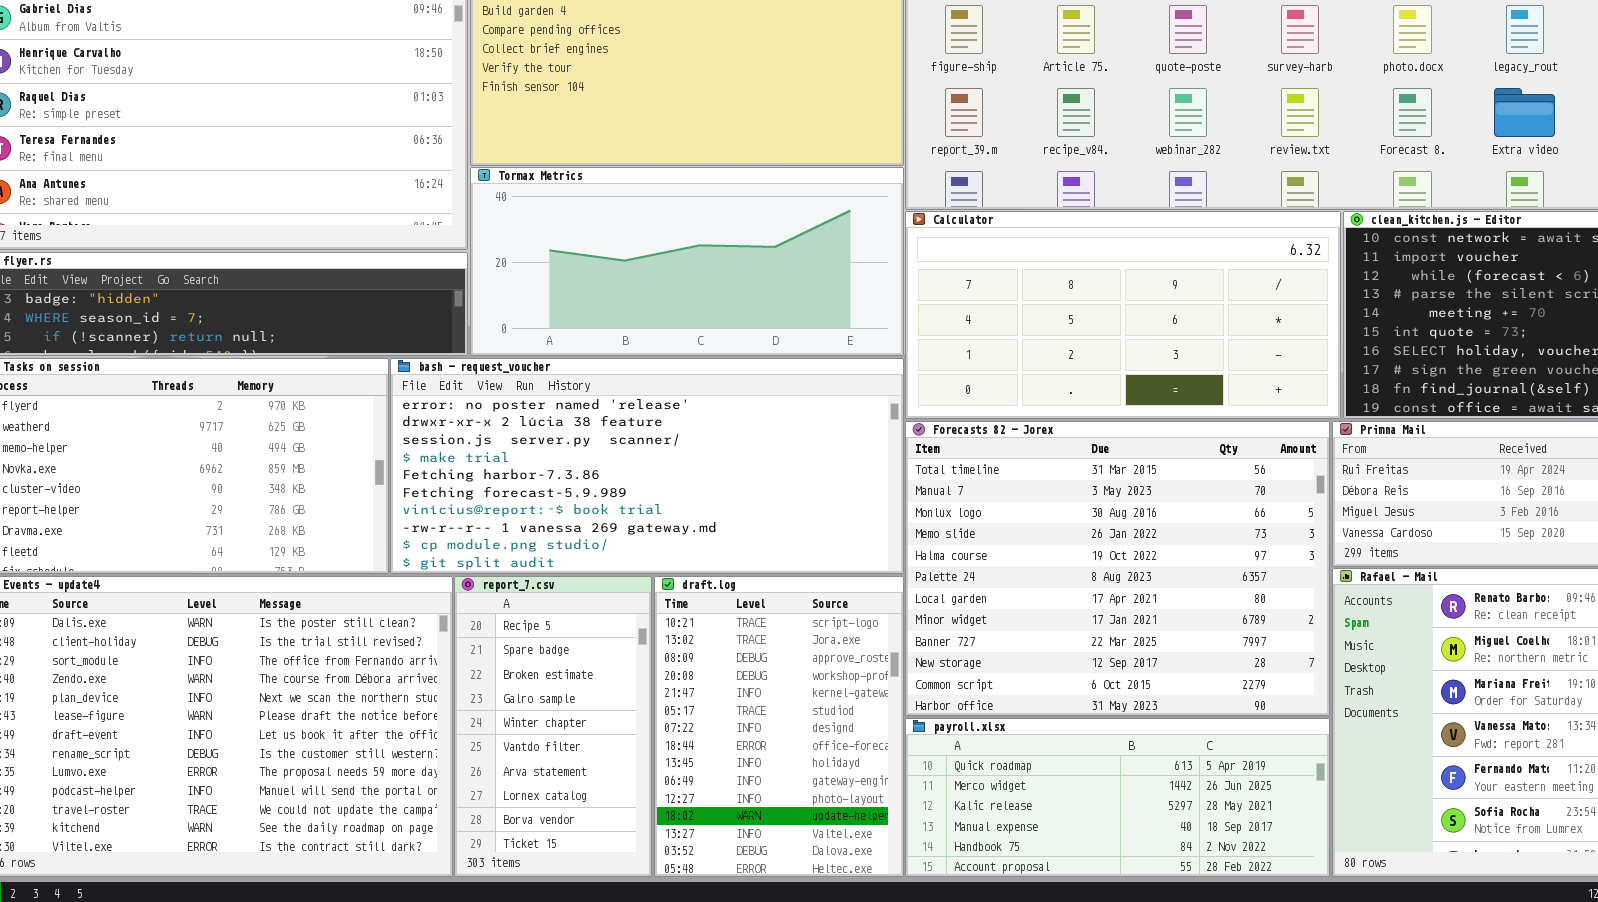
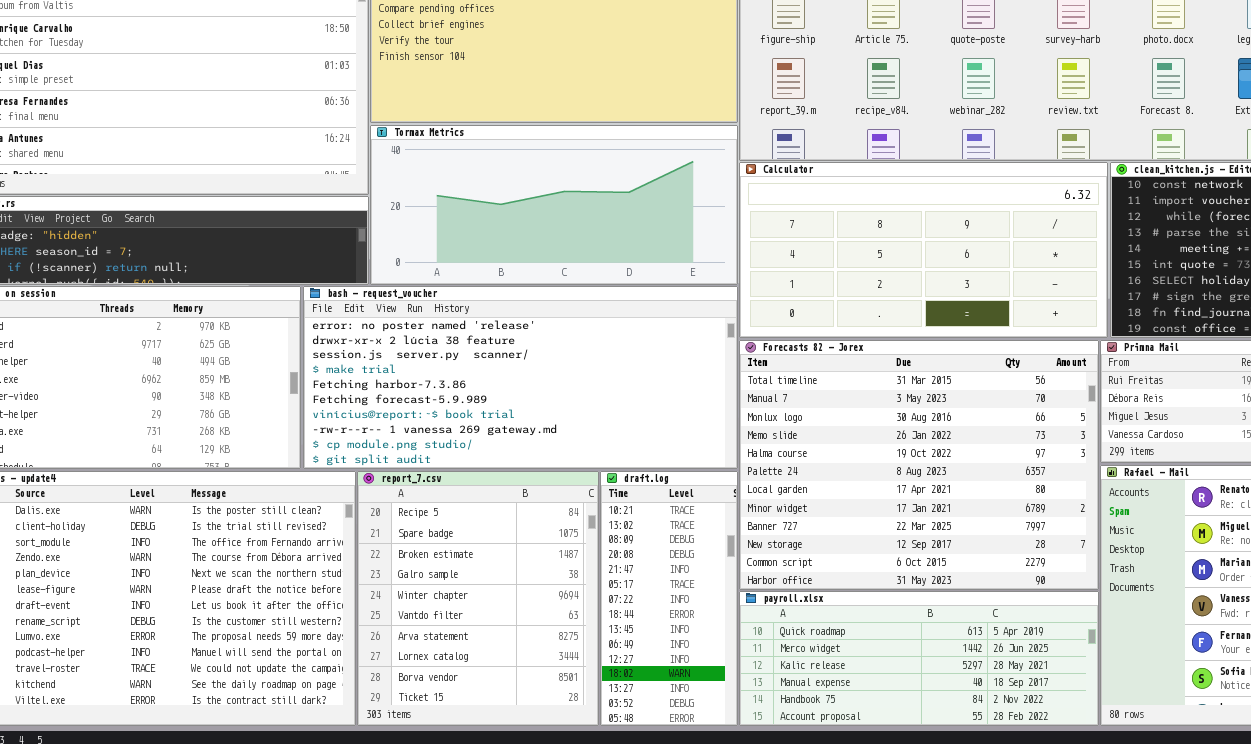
report_7.csv: [454,576,652,877] -> [357,471,599,726], resized
draft.log: [654,576,904,877] -> [600,471,738,726], resized

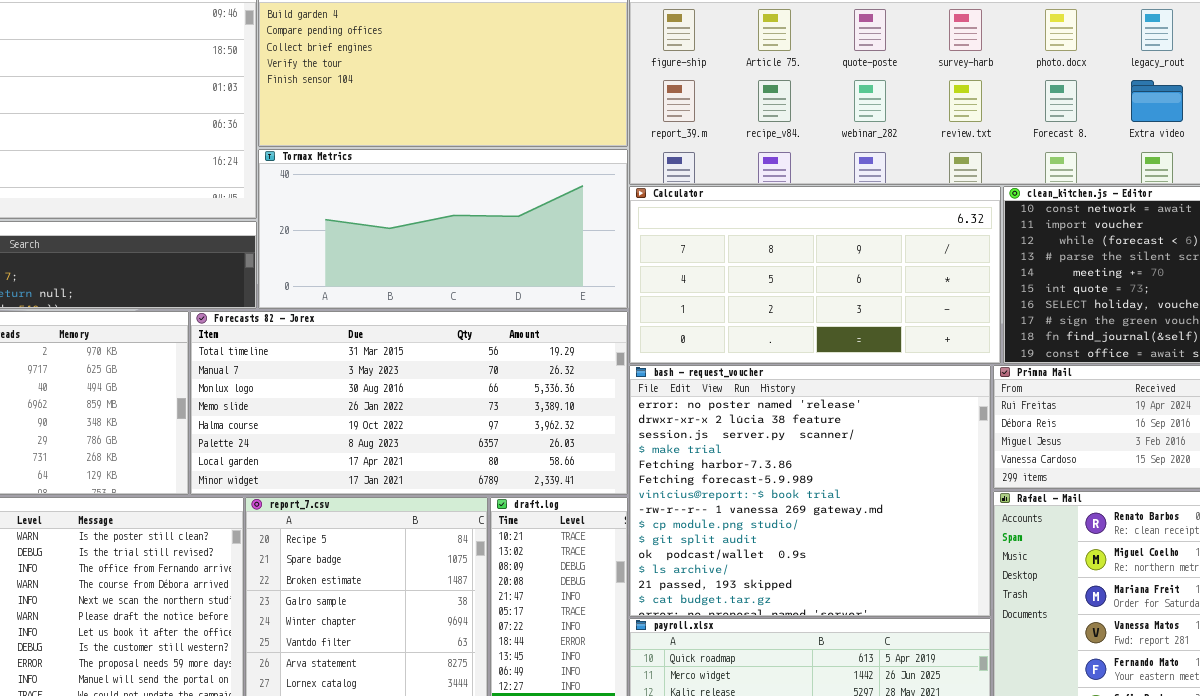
bash - request_voucher: [303,286,738,469] -> [629,365,991,617], moved, resized
Forecasts 82 - Jorex: [739,340,1099,590] -> [190,311,628,495], moved, resized

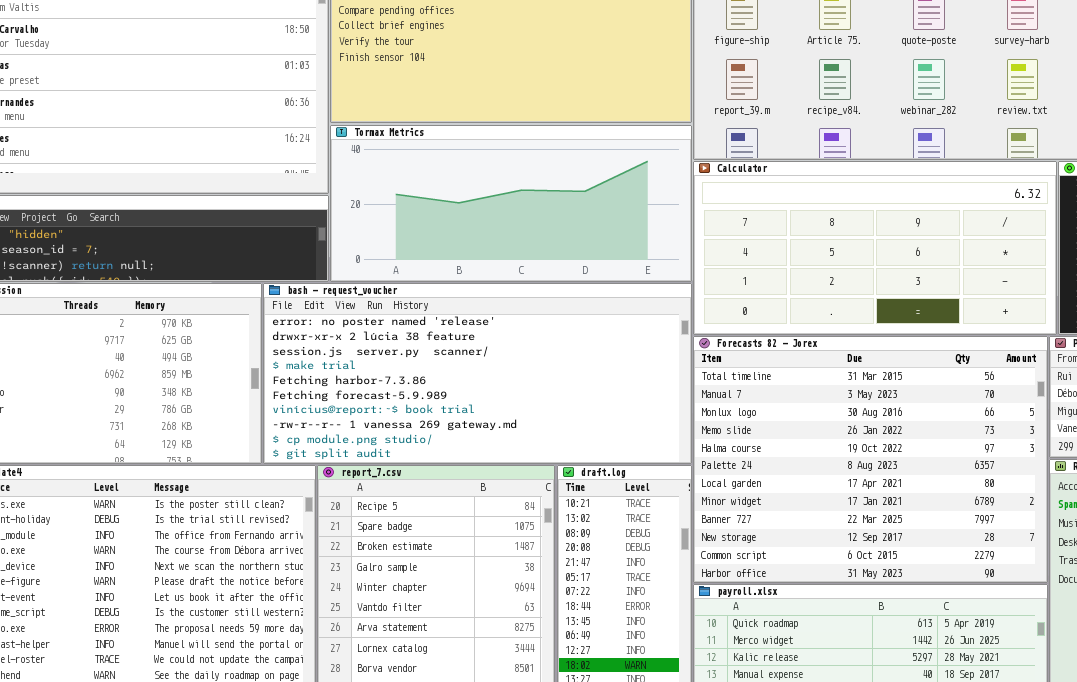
Forecasts 82 - Jorex: [190,311,628,495] -> [693,336,1048,583], moved, resized
bash - request_voucher: [629,365,991,617] -> [263,283,692,464], moved, resized

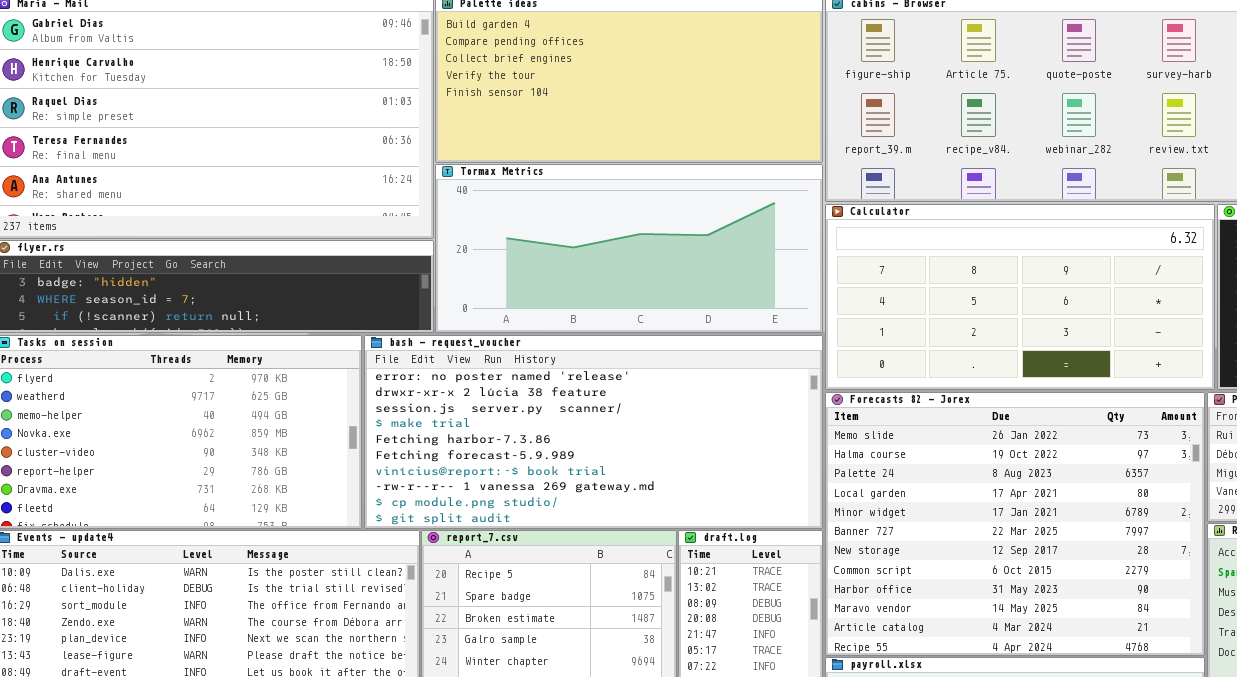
Forecasts 82 - Jorex: [693,336,1048,583] -> [825,392,1205,656], scrolled down 3 rows

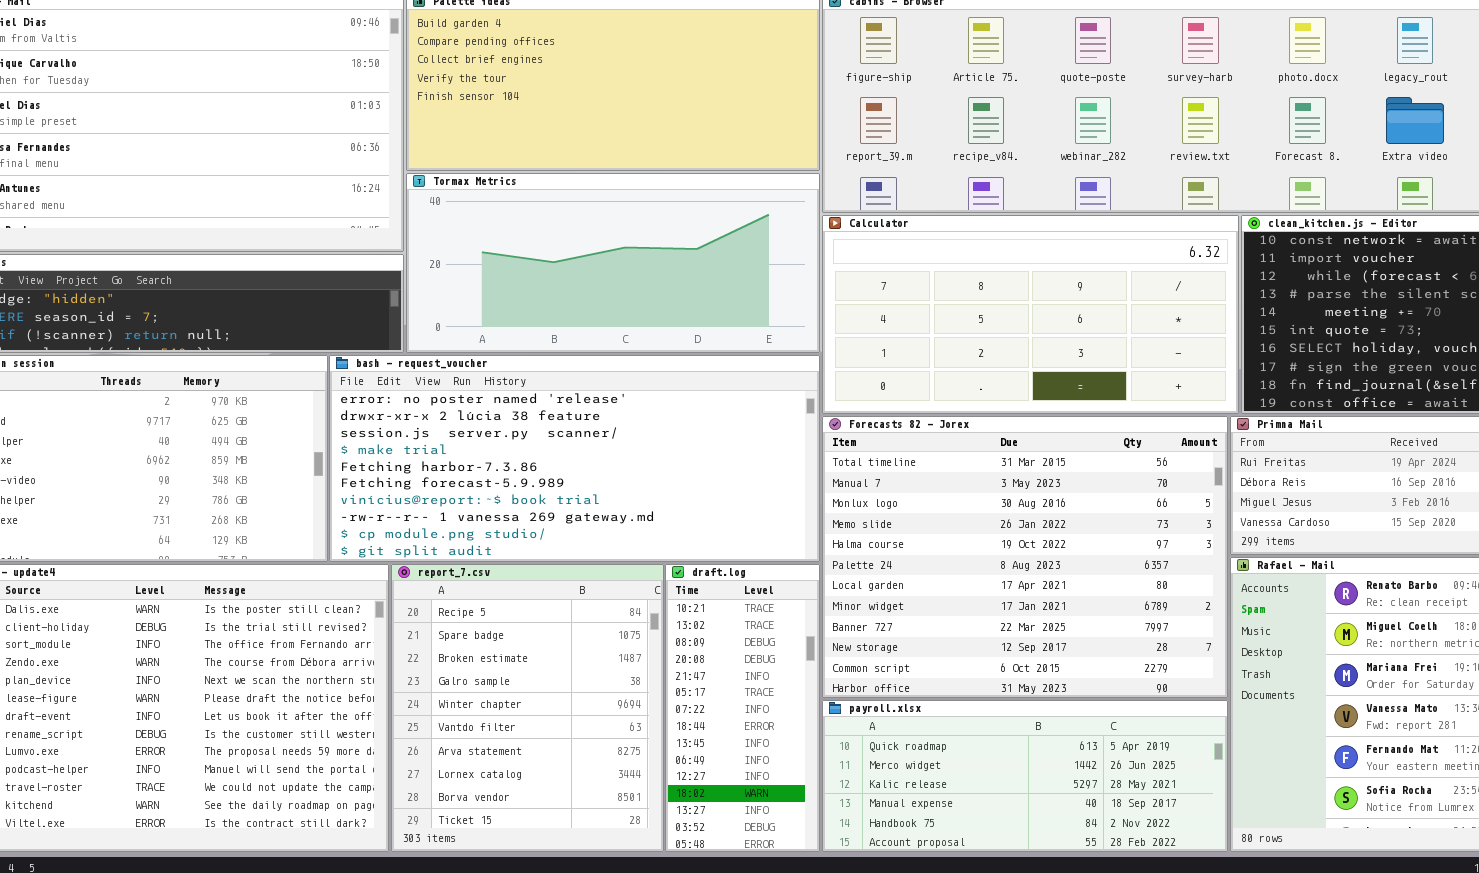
Forecasts 82 - Jorex: [825,392,1205,656] -> [822,416,1228,698], scrolled up 3 rows

